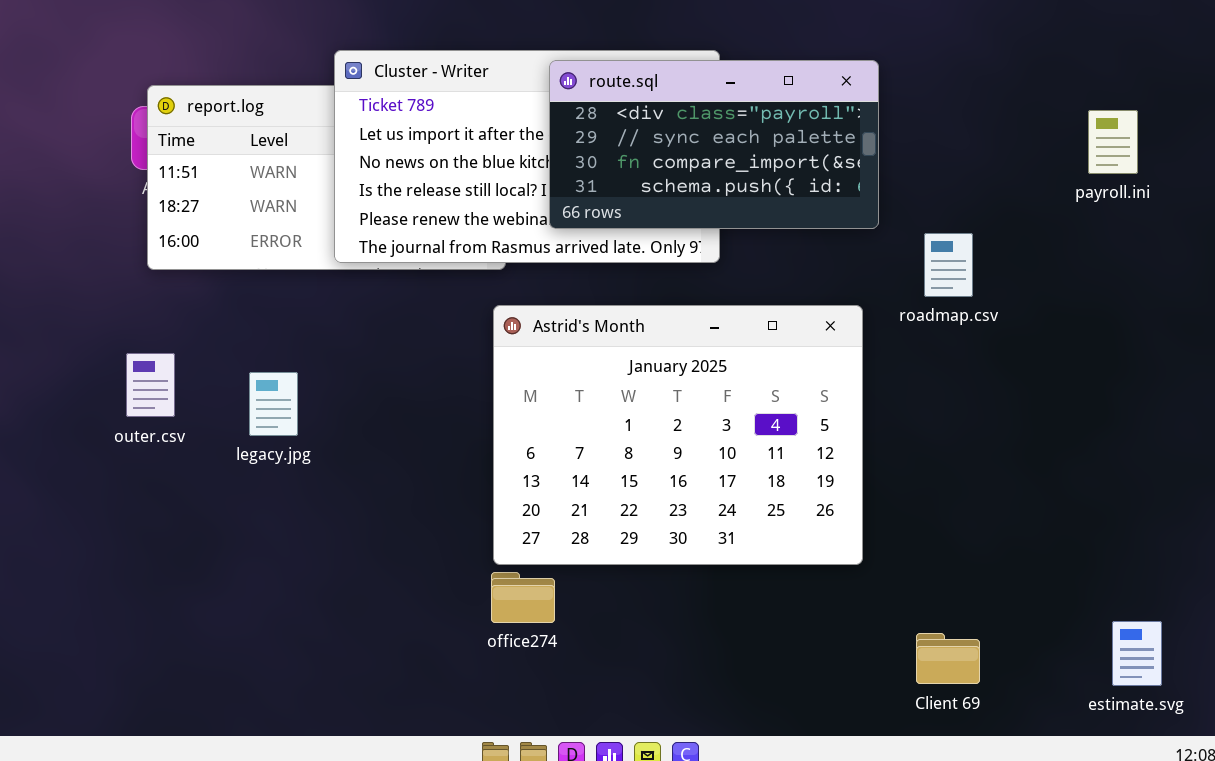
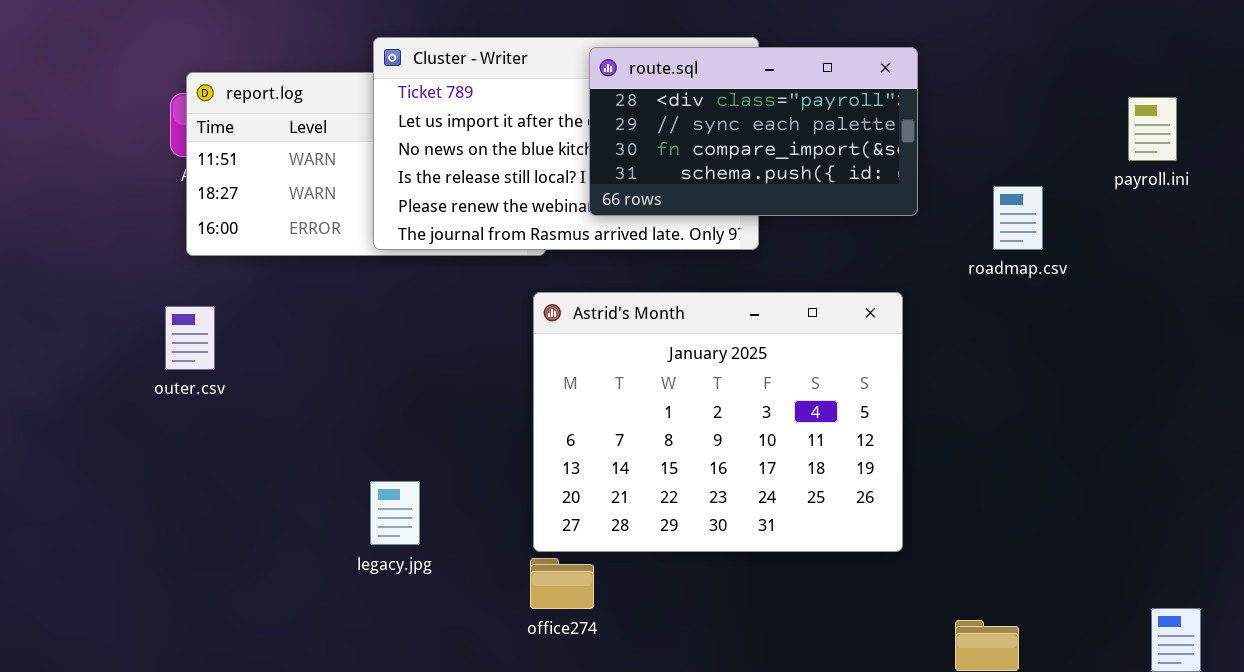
roadmap.csv: [924,233,973,297] -> [993,186,1043,250], moved
outer.csv: [126,353,175,417] -> [165,306,215,370], moved
legacy.jpg: [249,372,298,436] -> [370,481,420,545], moved

